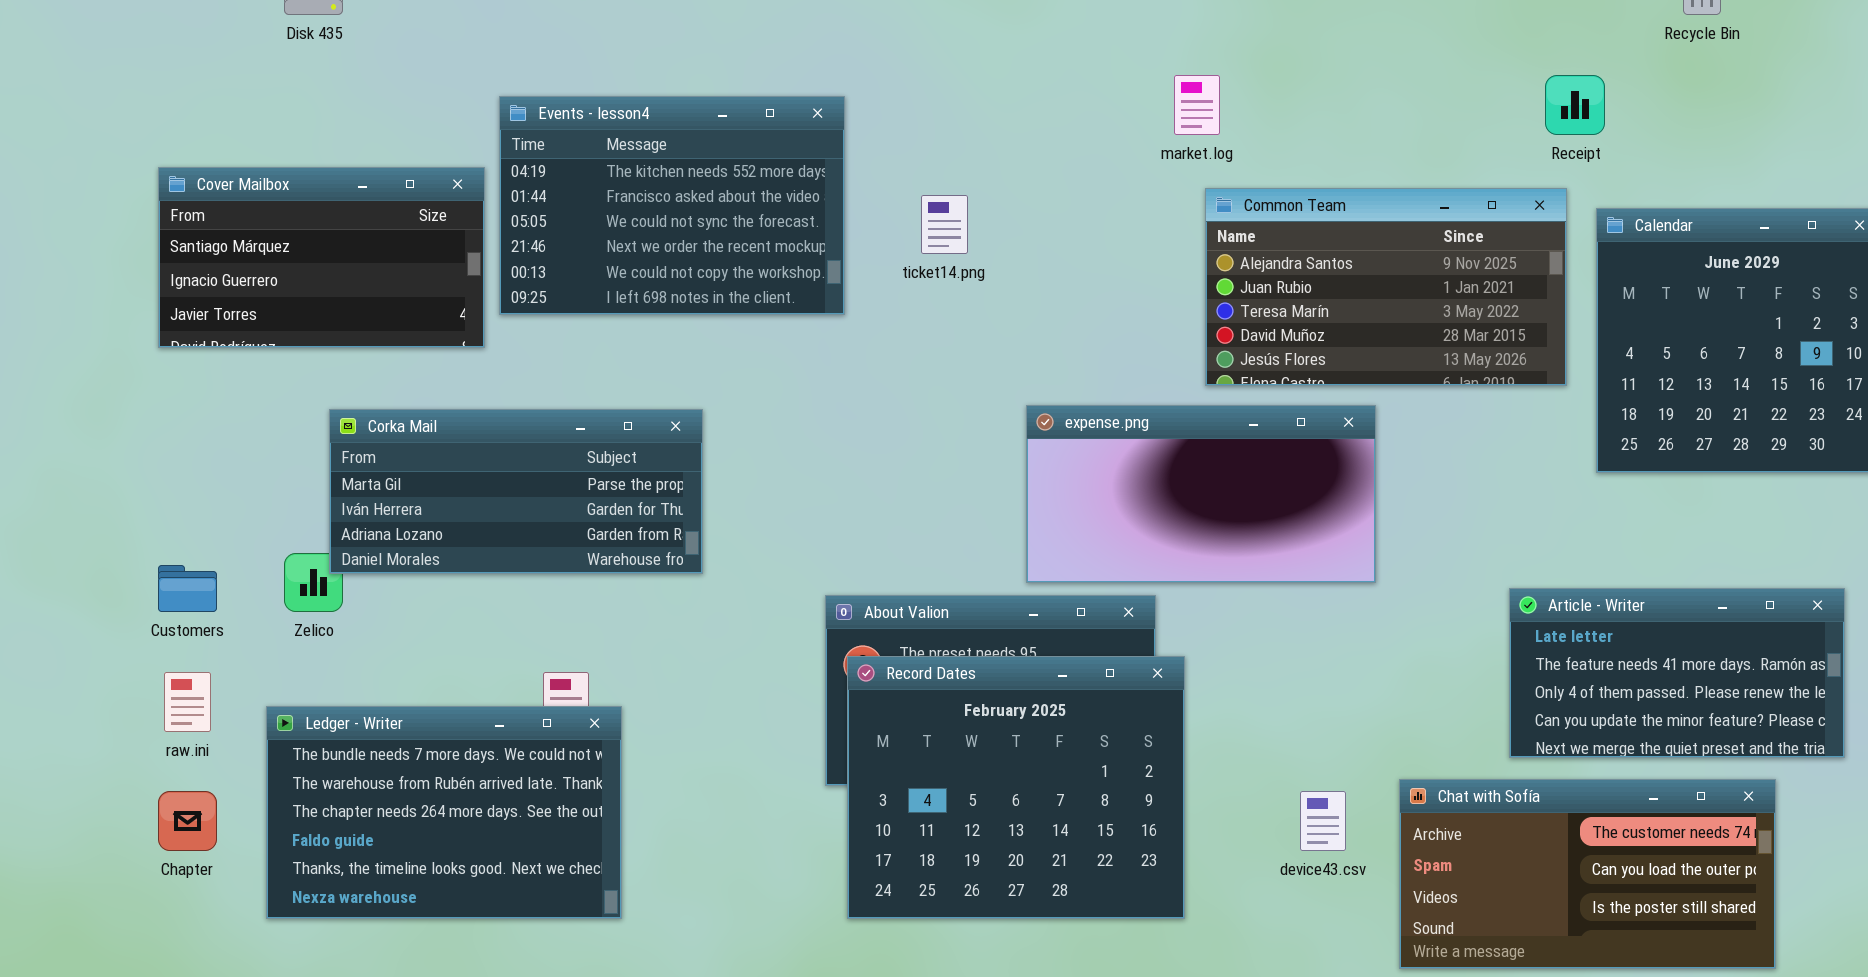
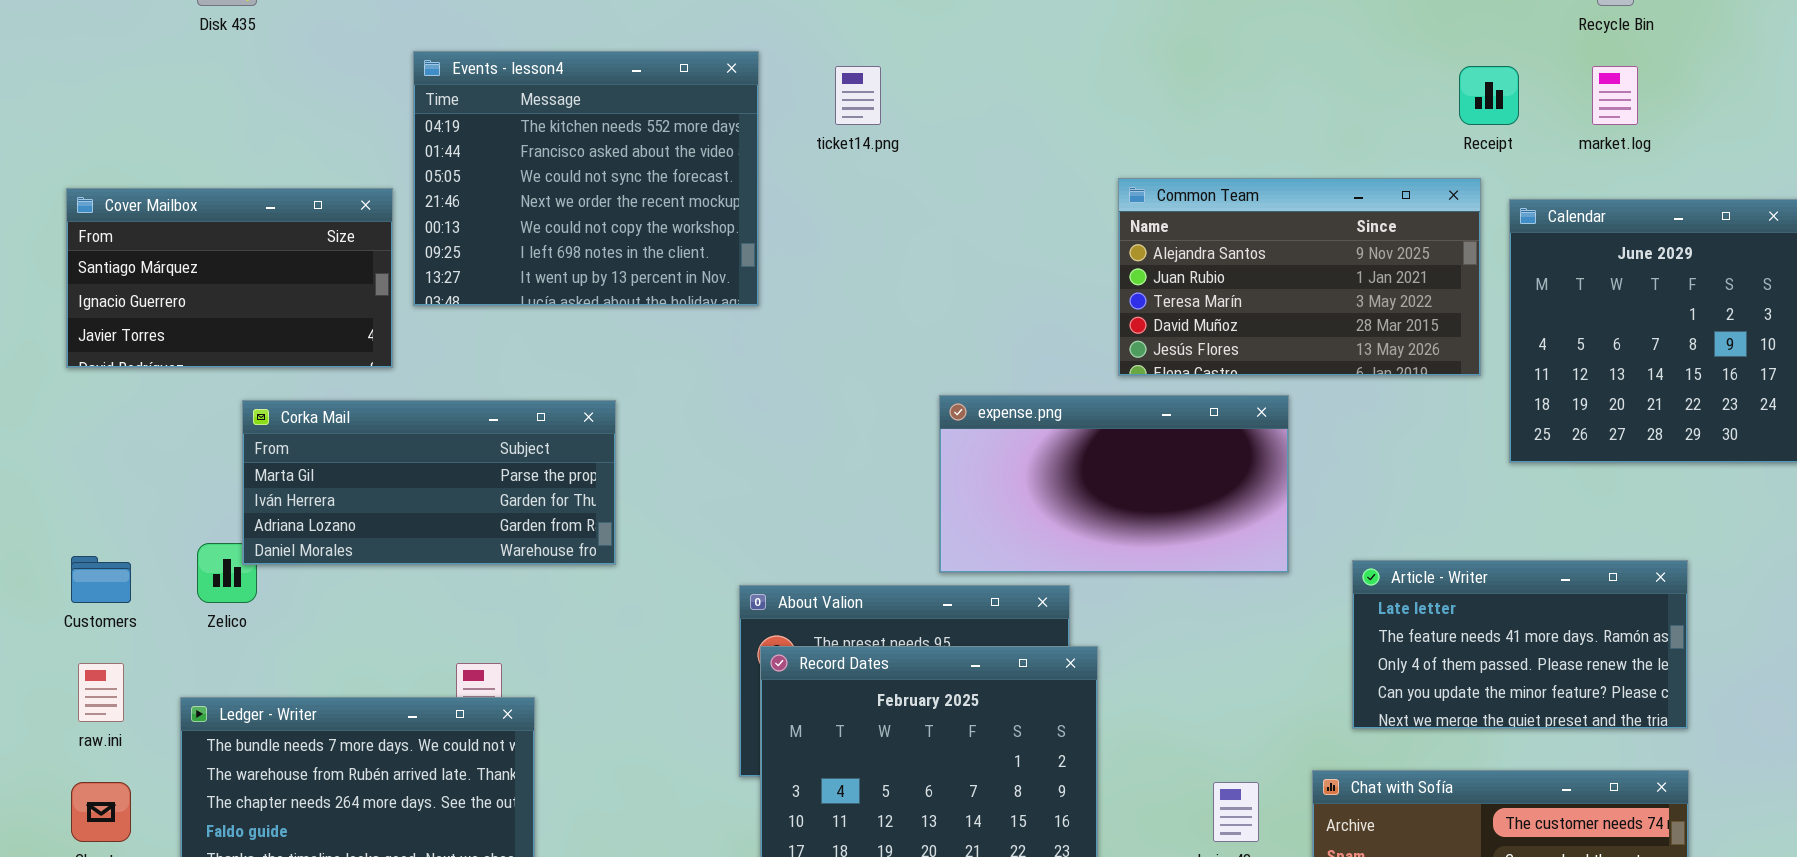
market.log: [1174,75,1220,135] -> [1592,66,1638,125], moved
Events - lesson4: [499,96,845,315] -> [413,51,759,306], resized
Cover Mailbox: [158,167,485,348] -> [66,188,393,368], moved
ticket14.png: [921,195,968,254] -> [835,66,881,125], moved
Article - Writer: [1509,588,1845,758] -> [1352,560,1688,729], moved

